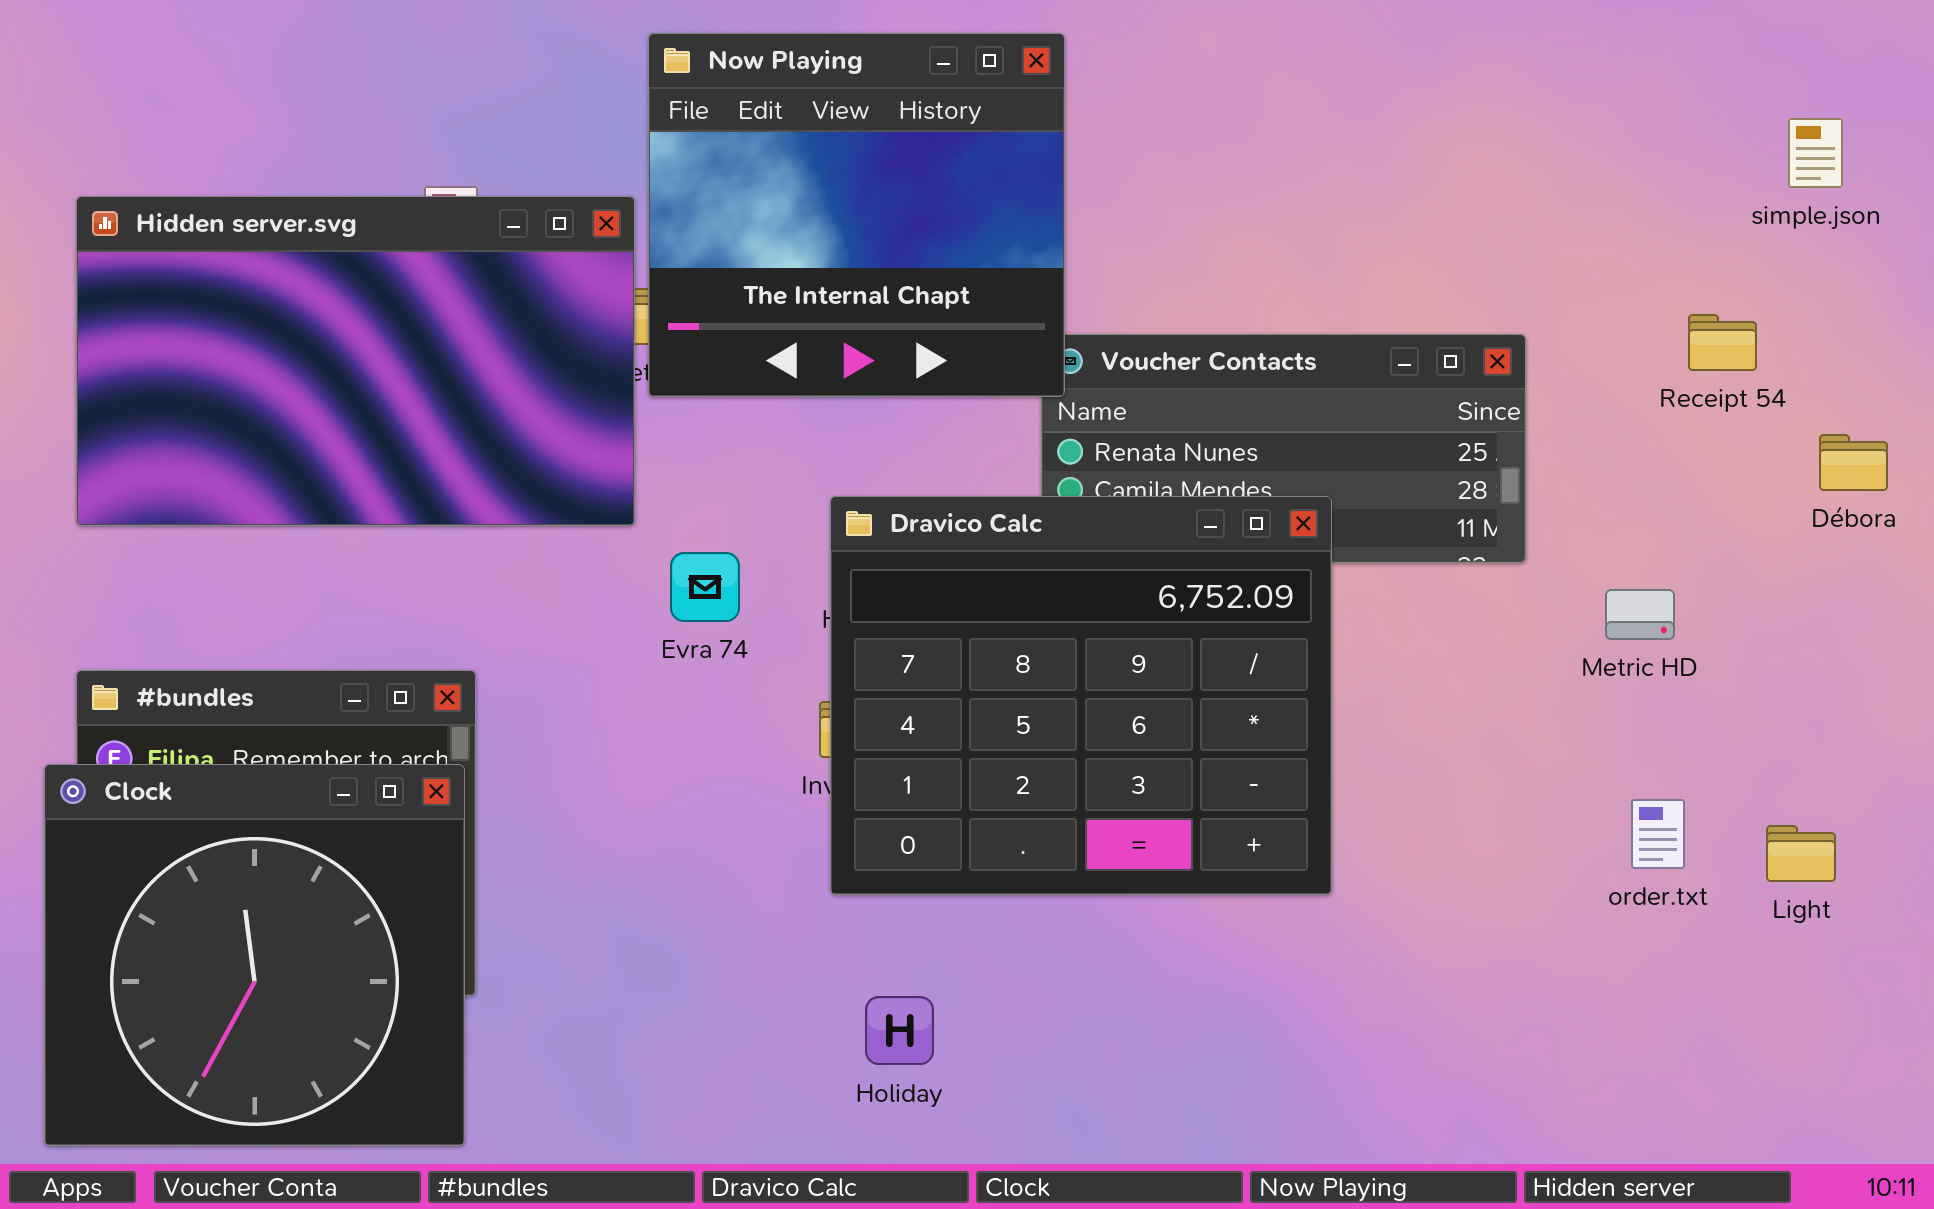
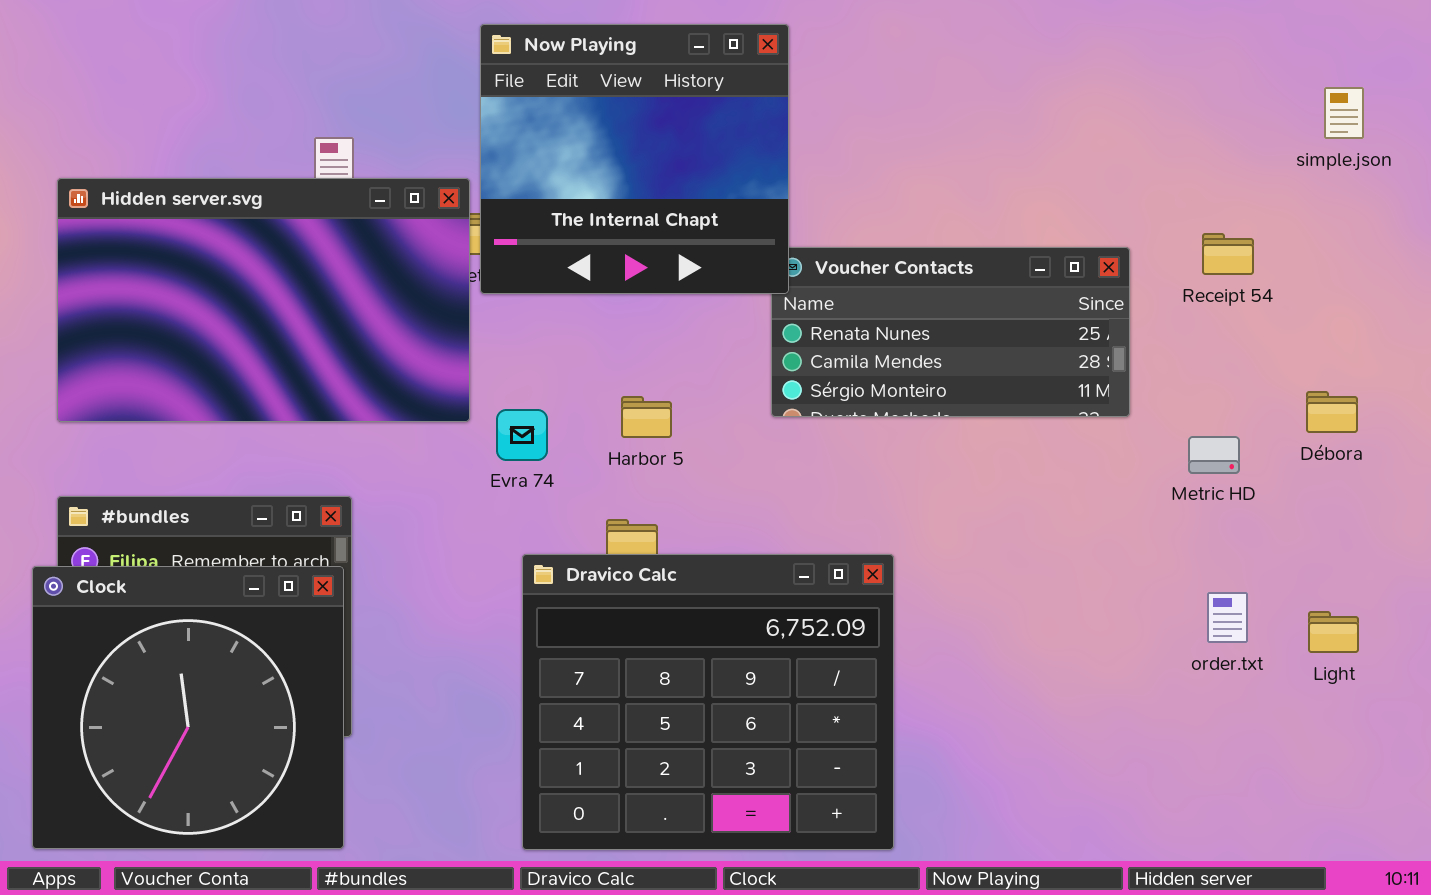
Hidden server.svg: [76,196,635,526] -> [57,178,470,422], moved
Receipt 54: [1688,314,1757,371] -> [1202,233,1254,275], moved
Débora: [1819,434,1888,491] -> [1306,391,1358,433], moved
Dravico Calc: [830,496,1332,895] -> [522,554,894,850], moved

